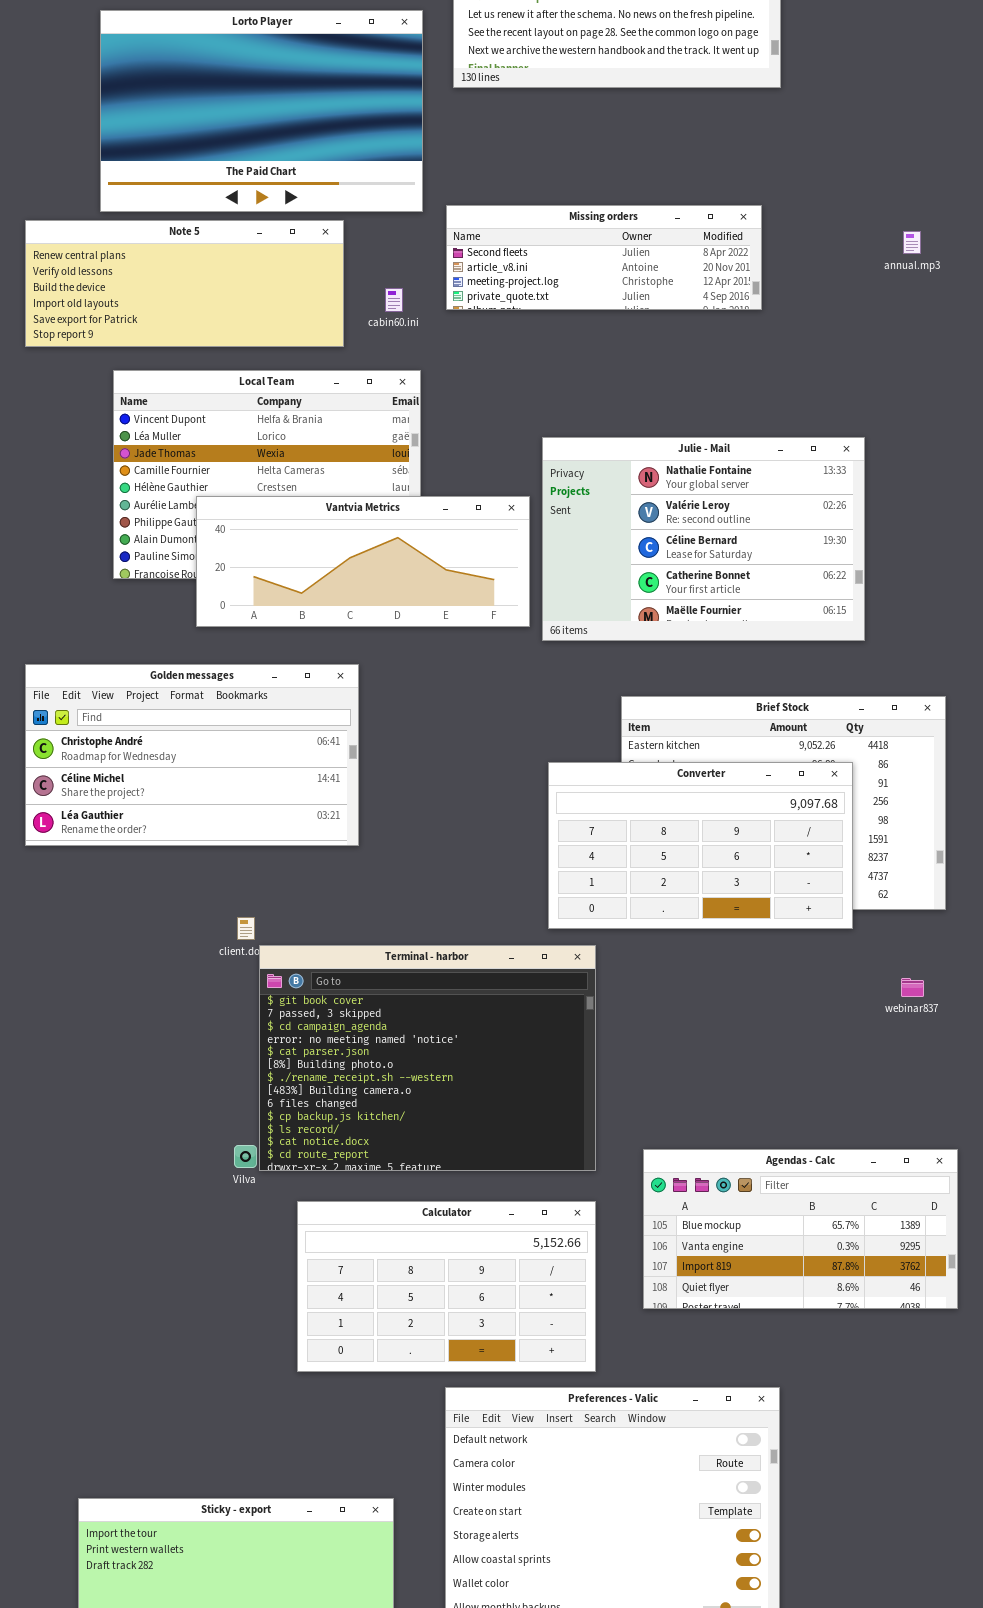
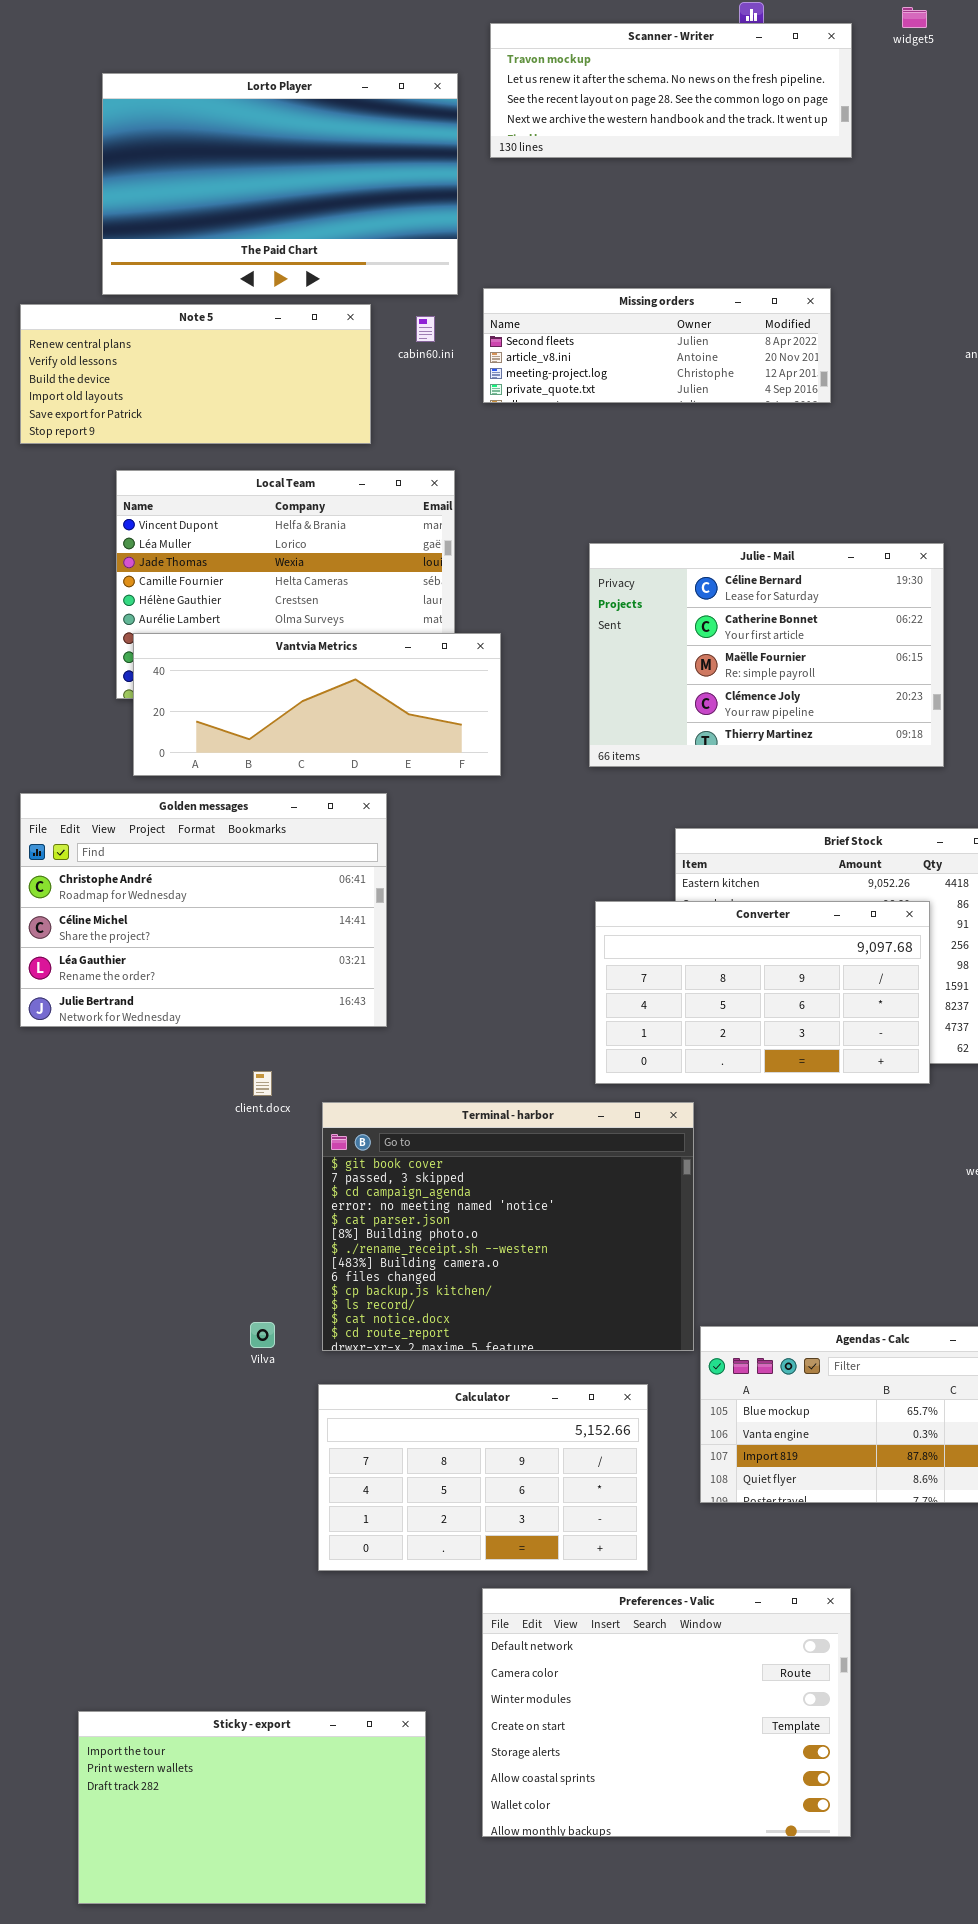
cabin60.ini: [385,288,403,312] -> [416,316,435,342], moved
Julie - Mail: [542,437,865,641] -> [589,543,944,767], scrolled down 2 rows
Vantvia Metrics: [196,496,530,627] -> [133,633,501,776], moved
Golden messages: [25,664,359,846] -> [20,793,387,1027], resized
Terminal - harbor: [259,945,596,1171] -> [322,1102,694,1351], moved

